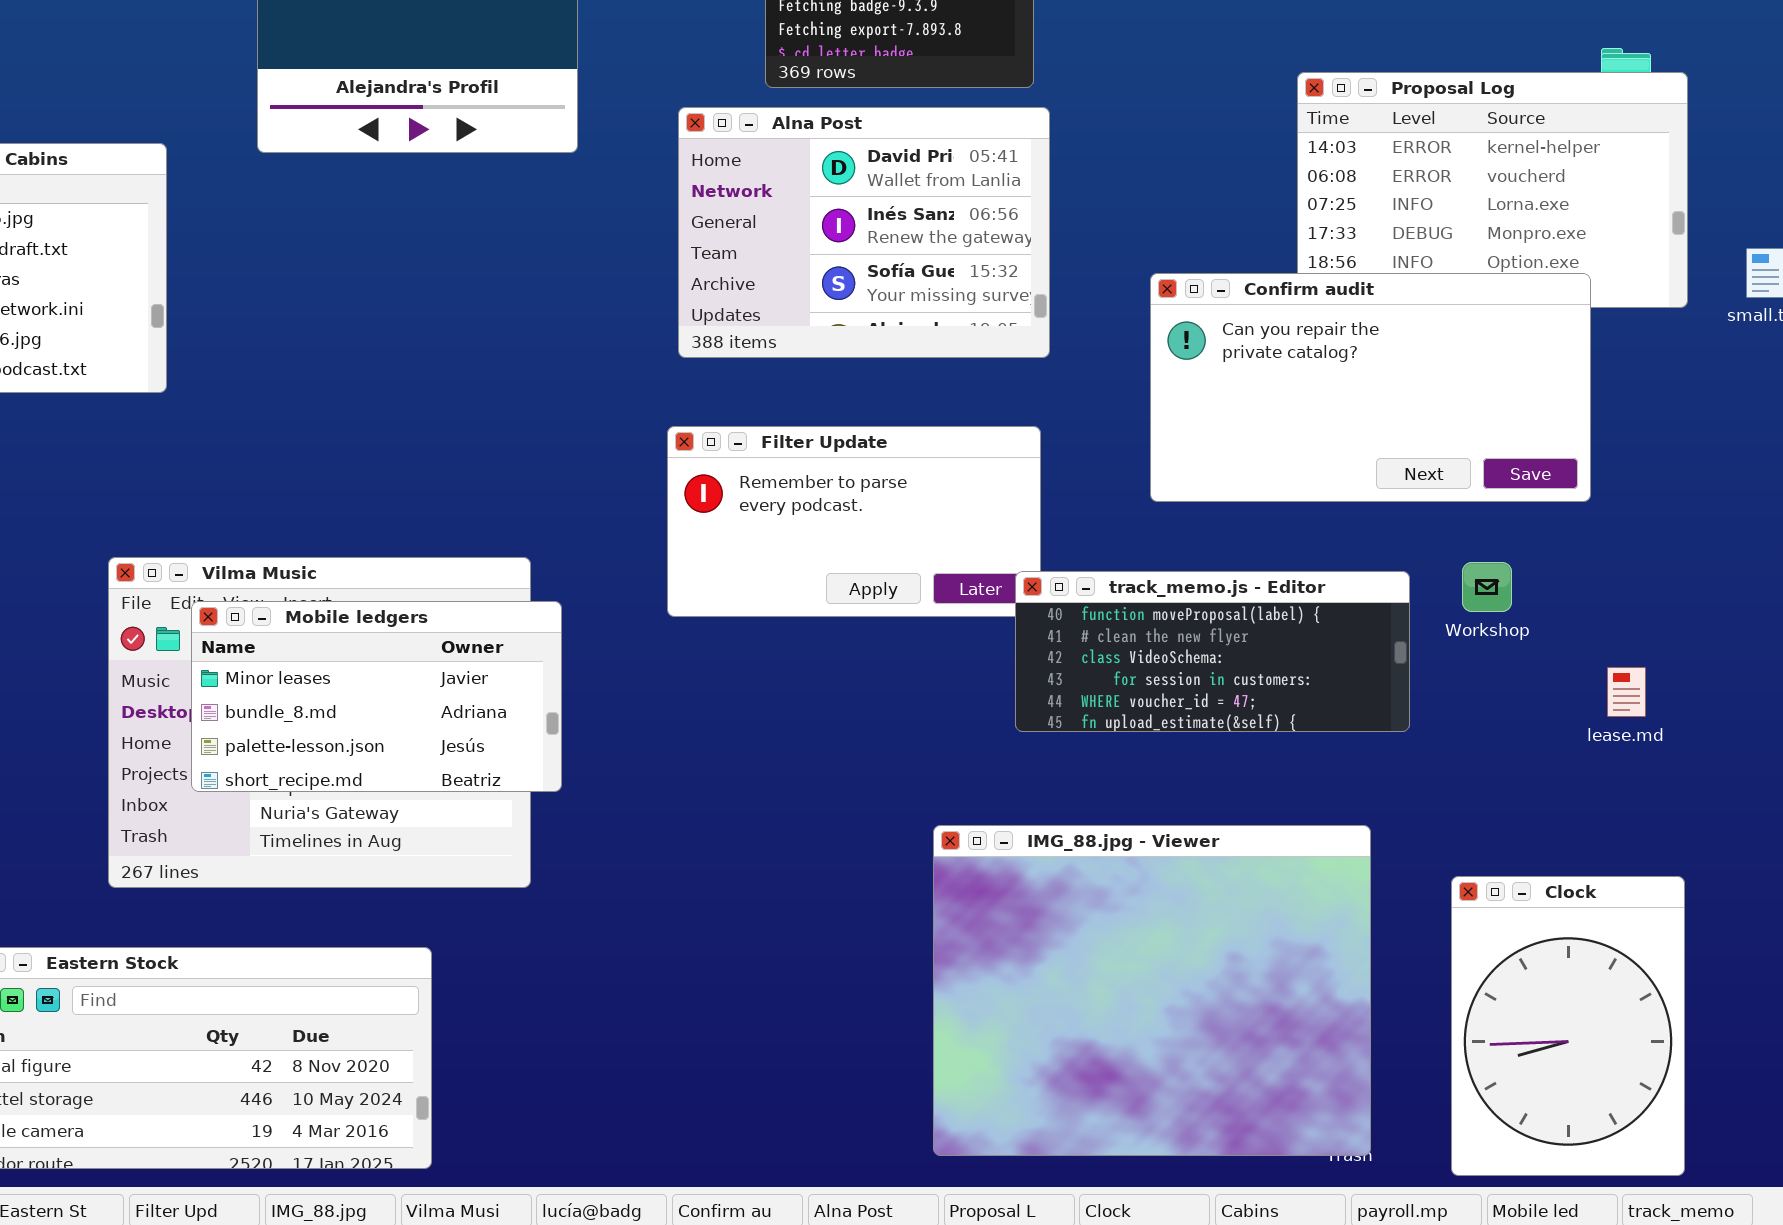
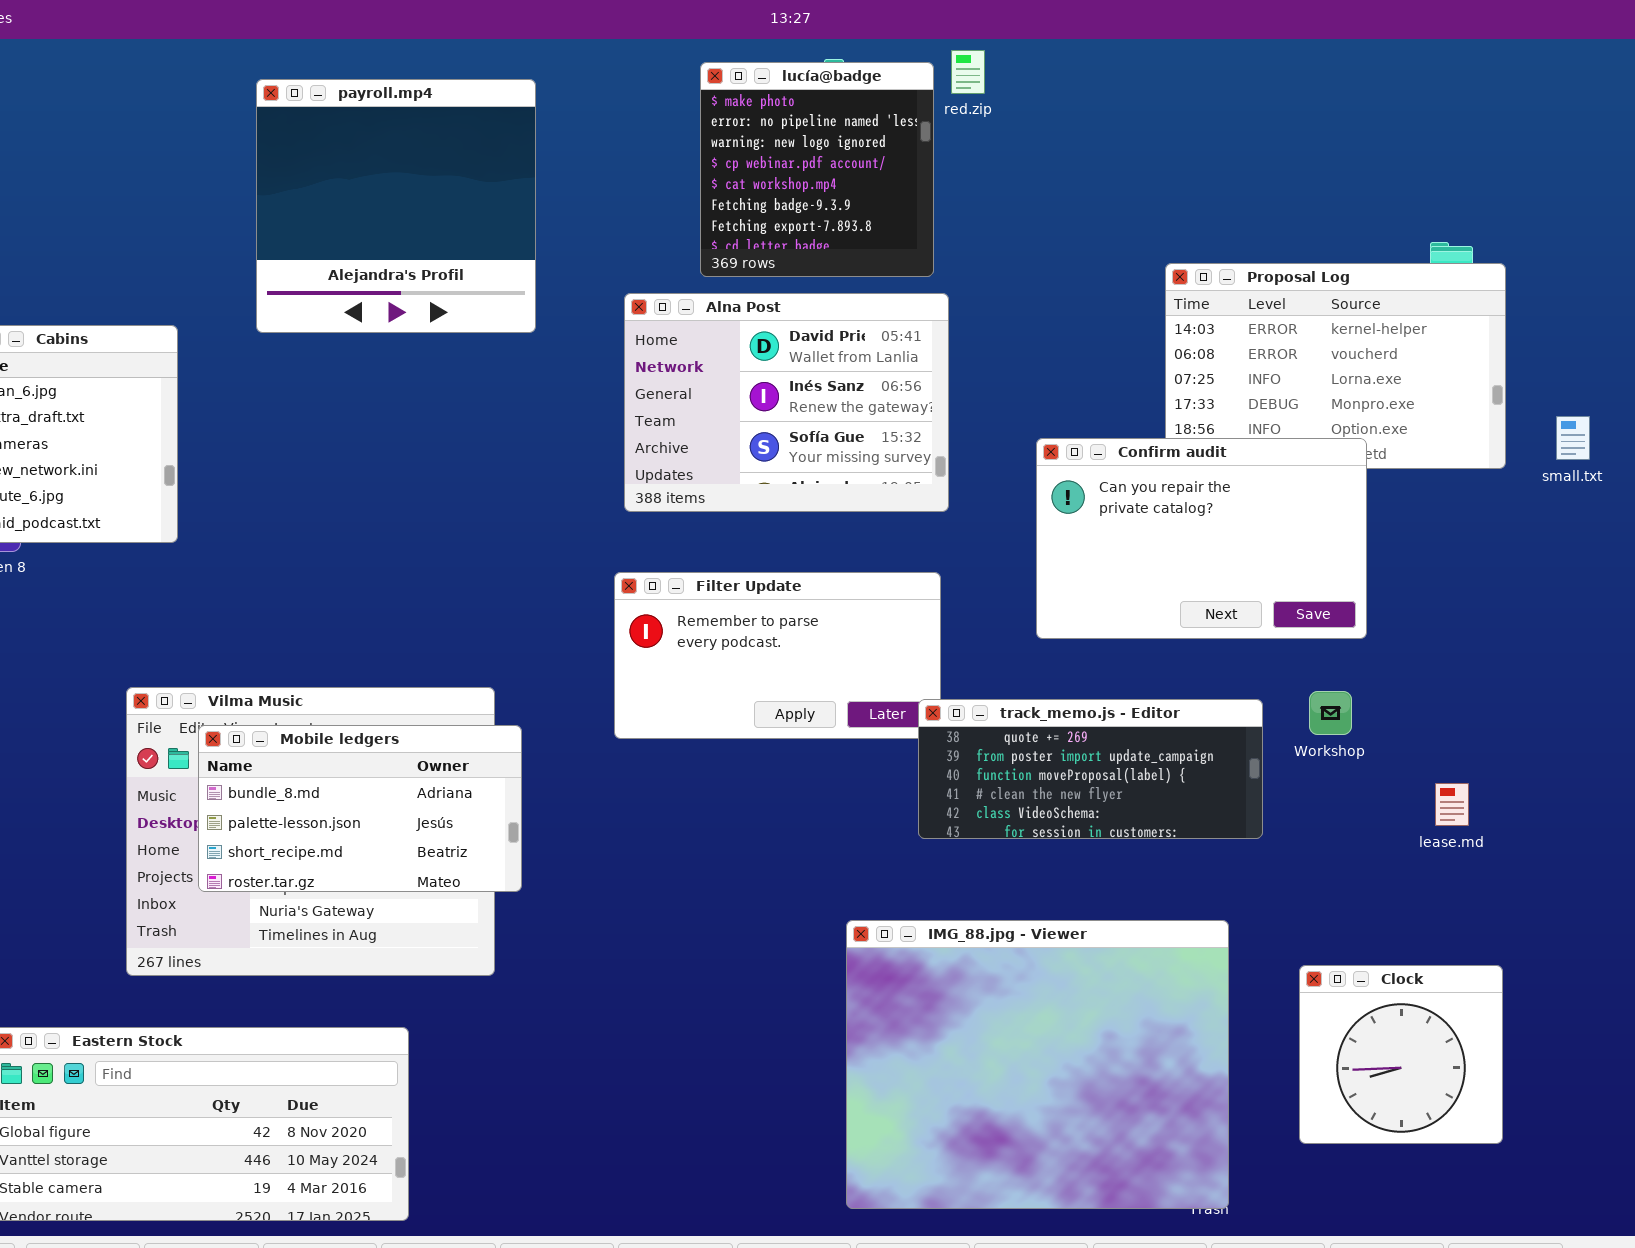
Confirm audit: [1150,273,1591,502] -> [1036,438,1367,639], resized
track_memo.js - Editor: [1015,571,1410,732] -> [918,699,1263,839], scrolled up 2 rows
Mobile ledgers: [191,601,562,792] -> [198,725,522,892], scrolled down 1 row
Clock: [1451,876,1685,1176] -> [1299,965,1503,1144], resized

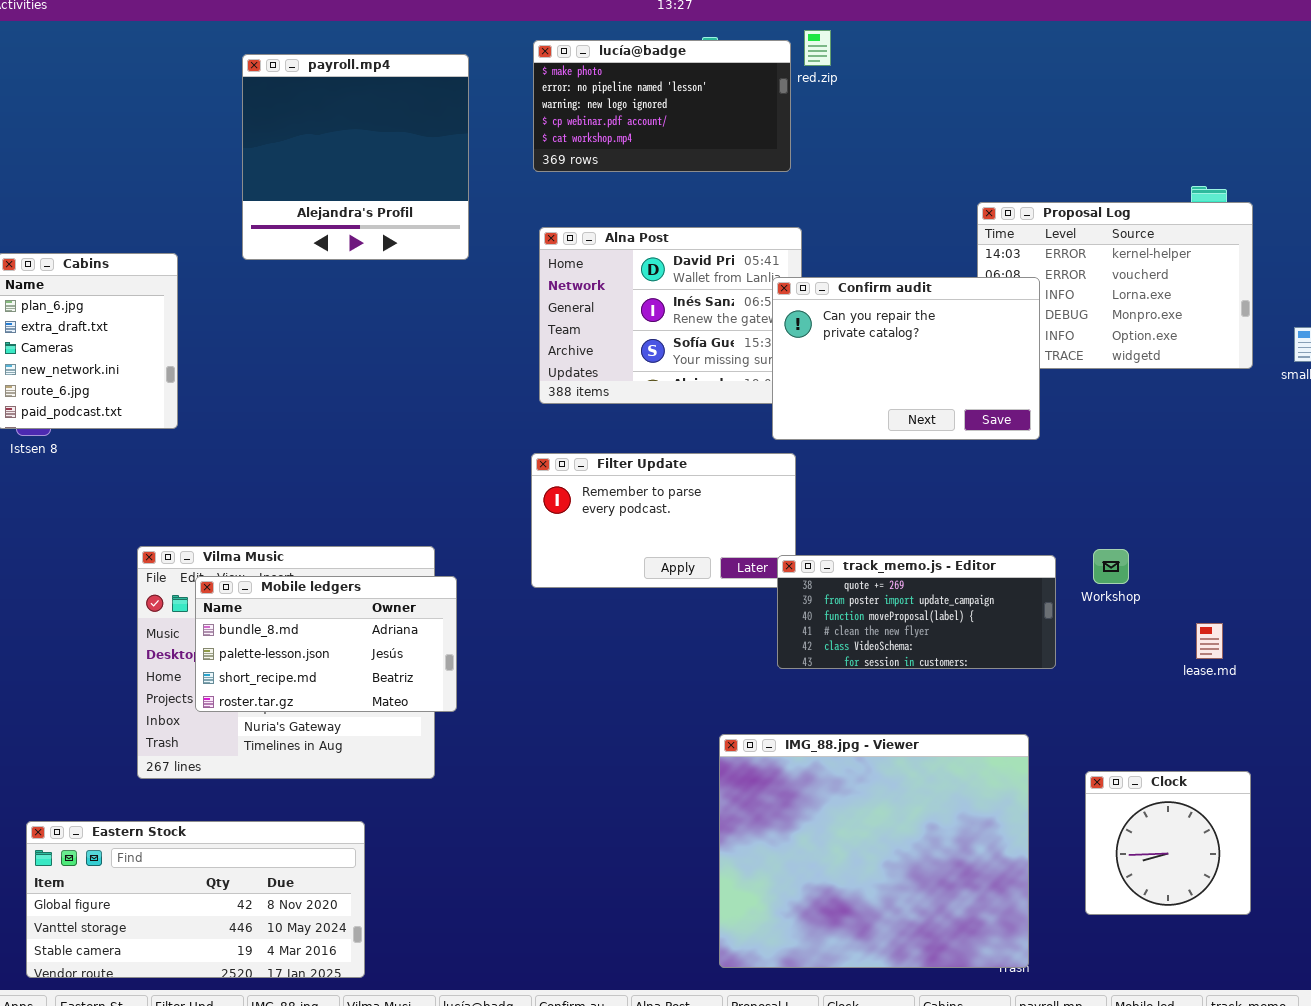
lucía@badge: [700,62,934,277] -> [533,40,791,172], resized
Confirm audit: [1036,438,1367,639] -> [772,277,1040,440], moved

